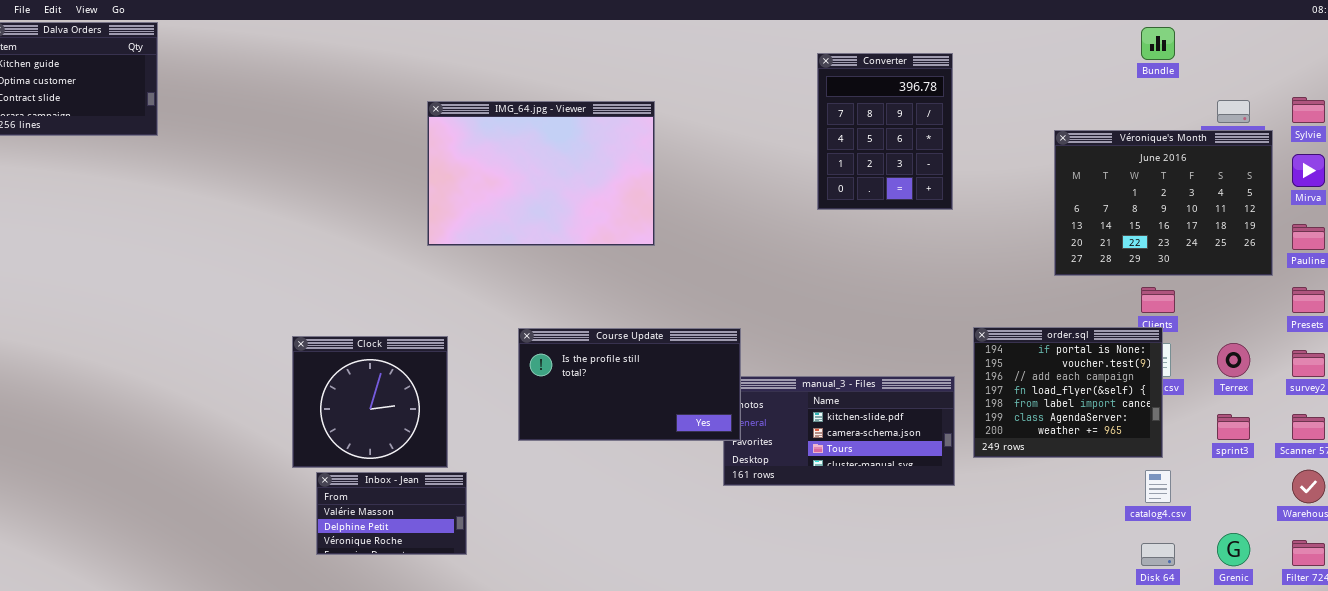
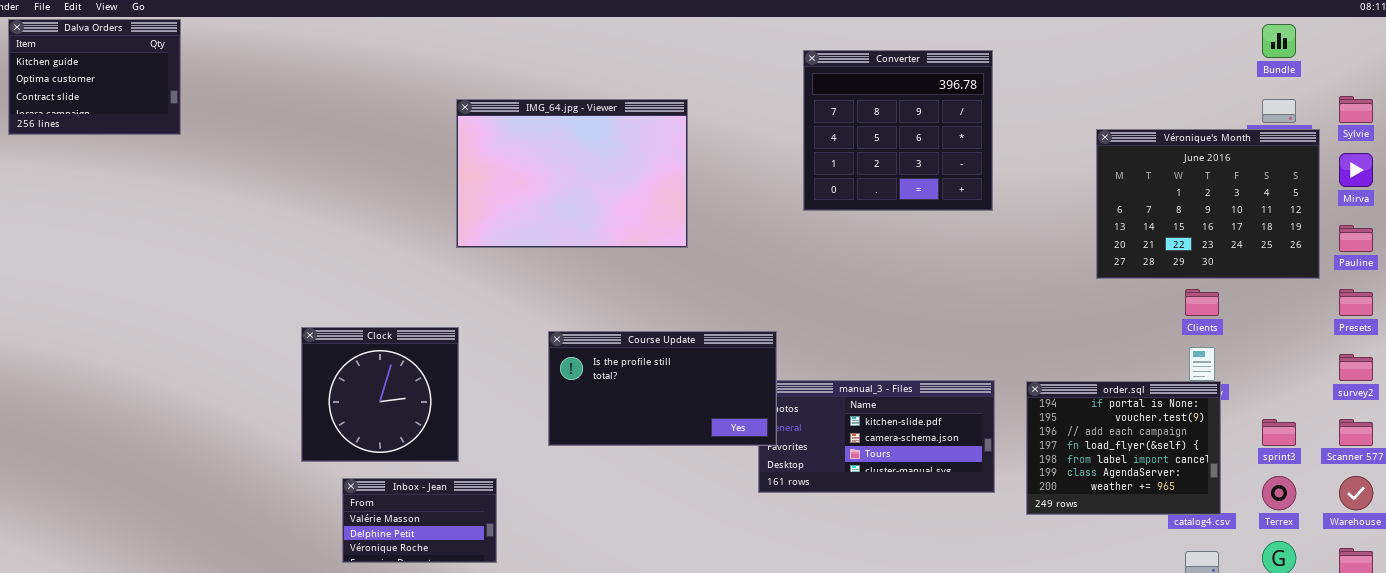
Bundle: [1141,27,1175,60] -> [1262,24,1296,58], moved
Converter: [817,53,953,210] -> [803,50,993,211], resized
order.sql: [973,327,1163,458] -> [1026,381,1221,515], moved
Clock: [292,336,448,468] -> [301,327,459,462], moved
Terrex: [1217,343,1250,377] -> [1262,476,1296,510], moved

